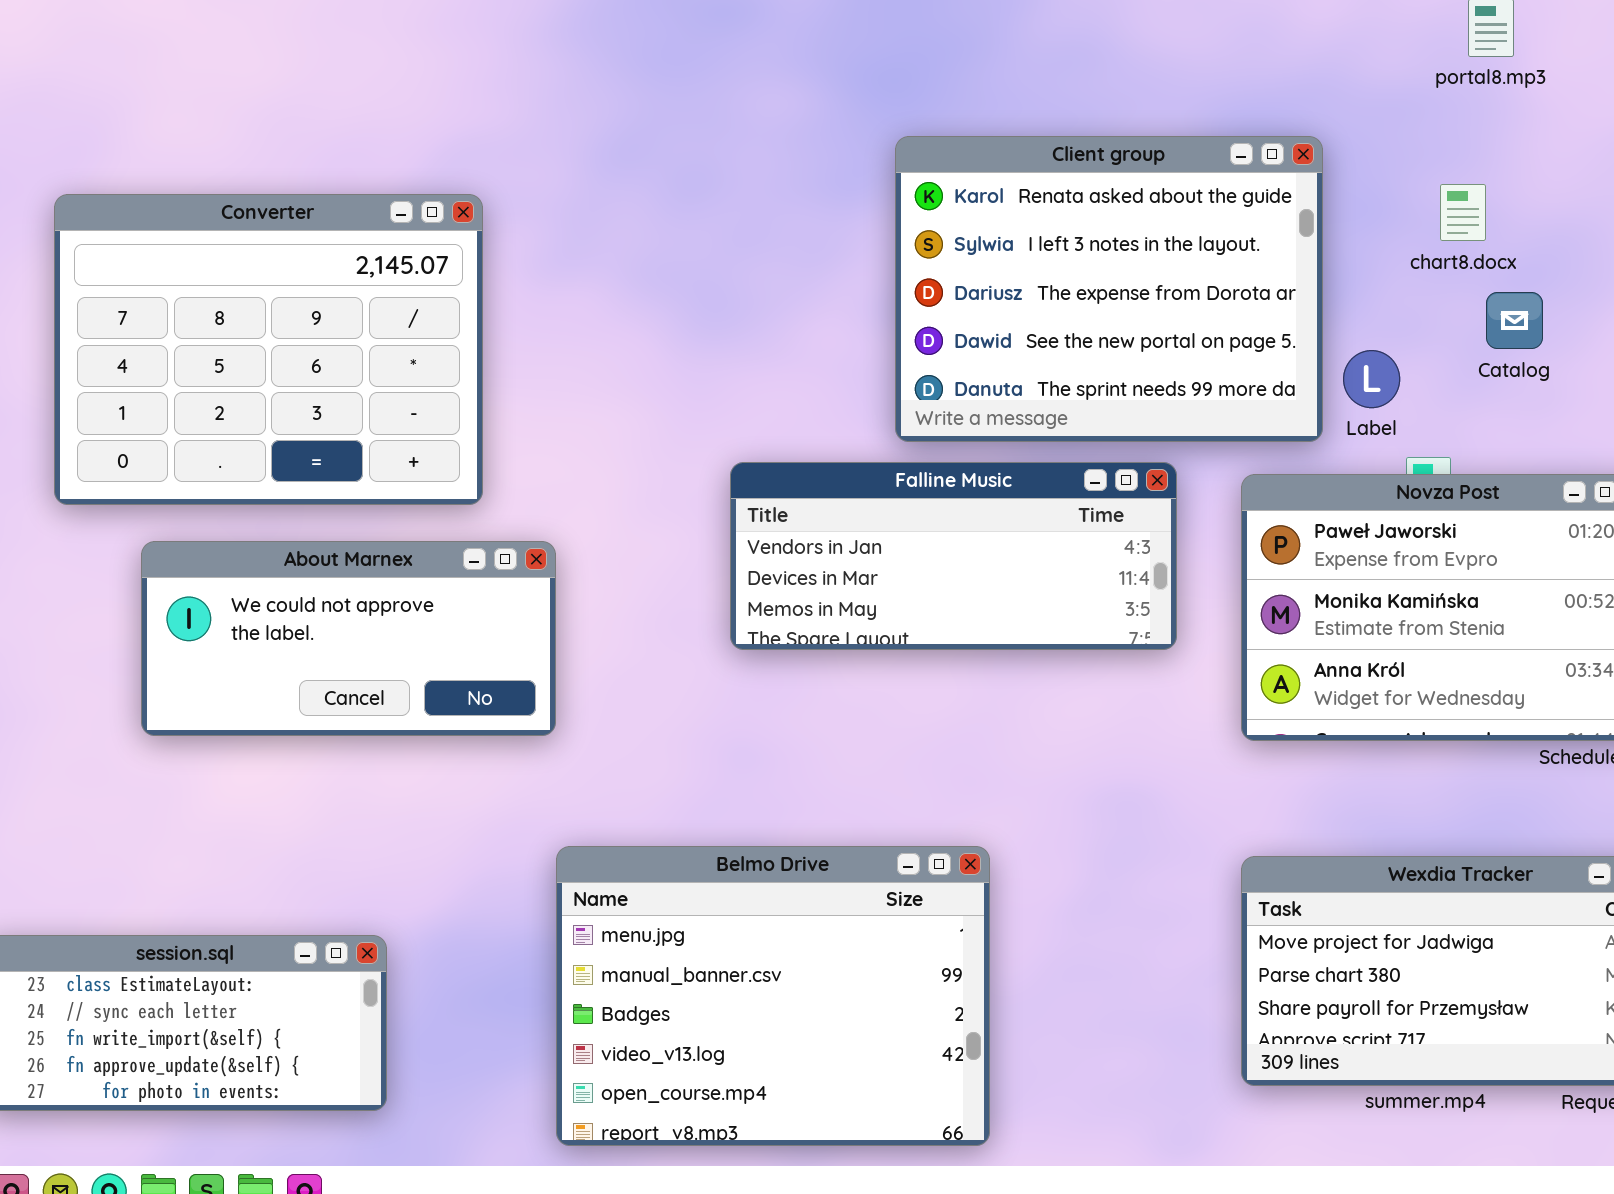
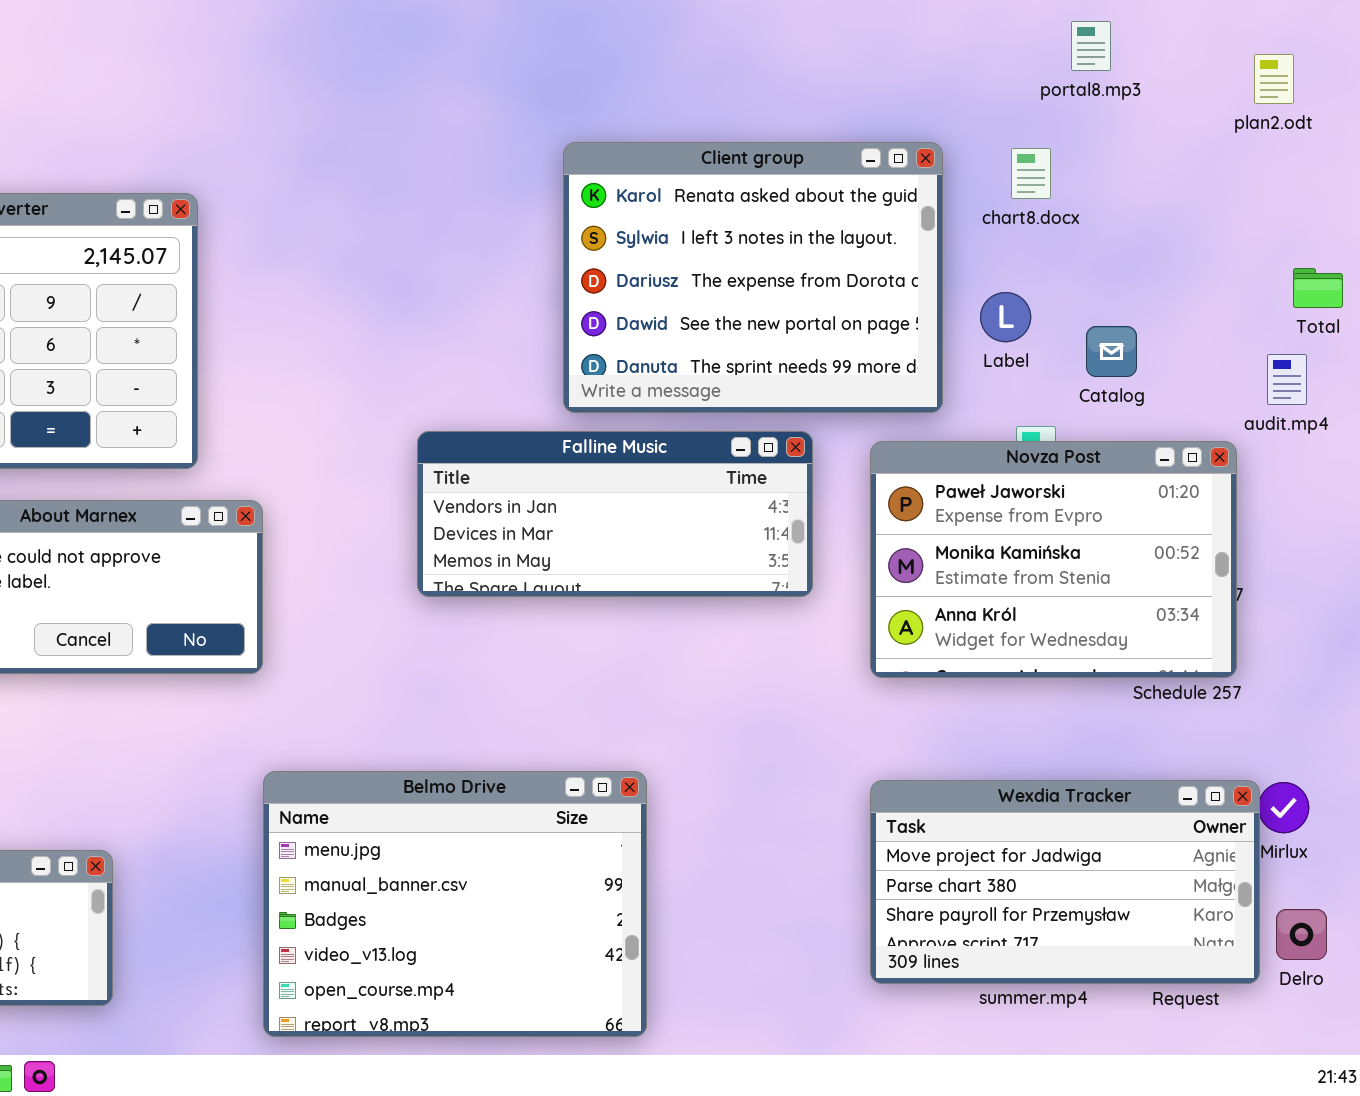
chart8.docx: [1440,184,1486,241] -> [1011,148,1051,199], moved
Catalog: [1486,292,1543,349] -> [1086,326,1137,377], moved
Label: [1343,350,1400,408] -> [980,292,1031,342], moved

